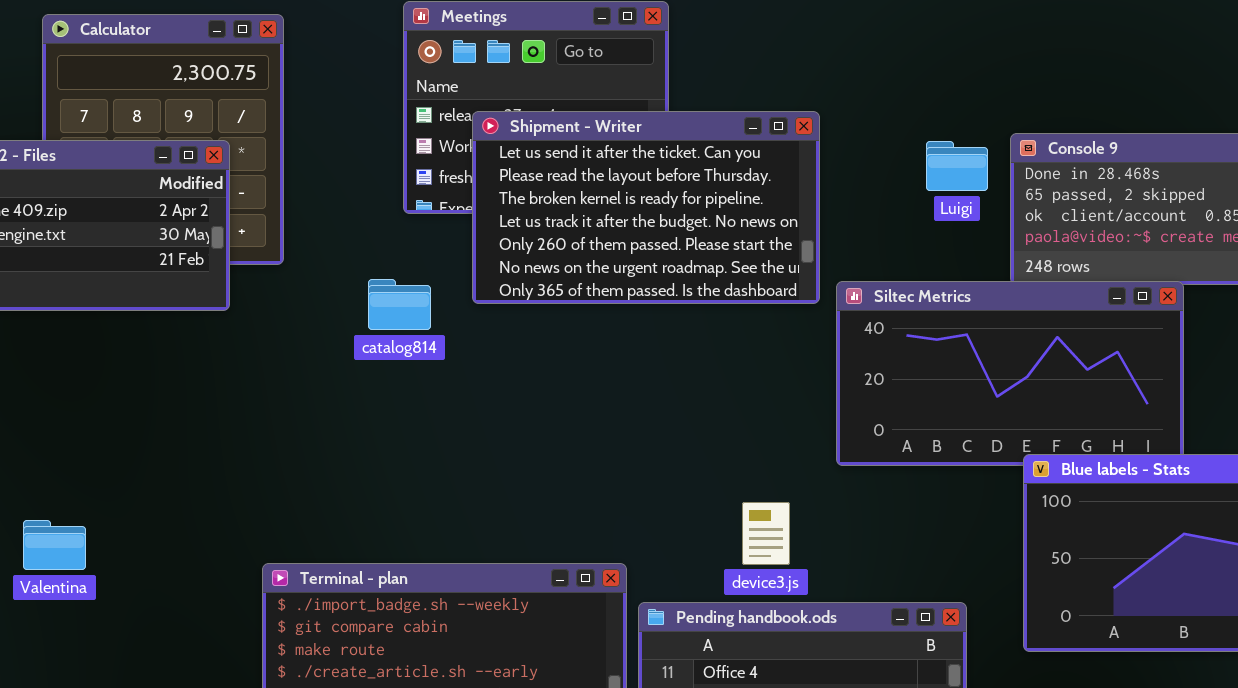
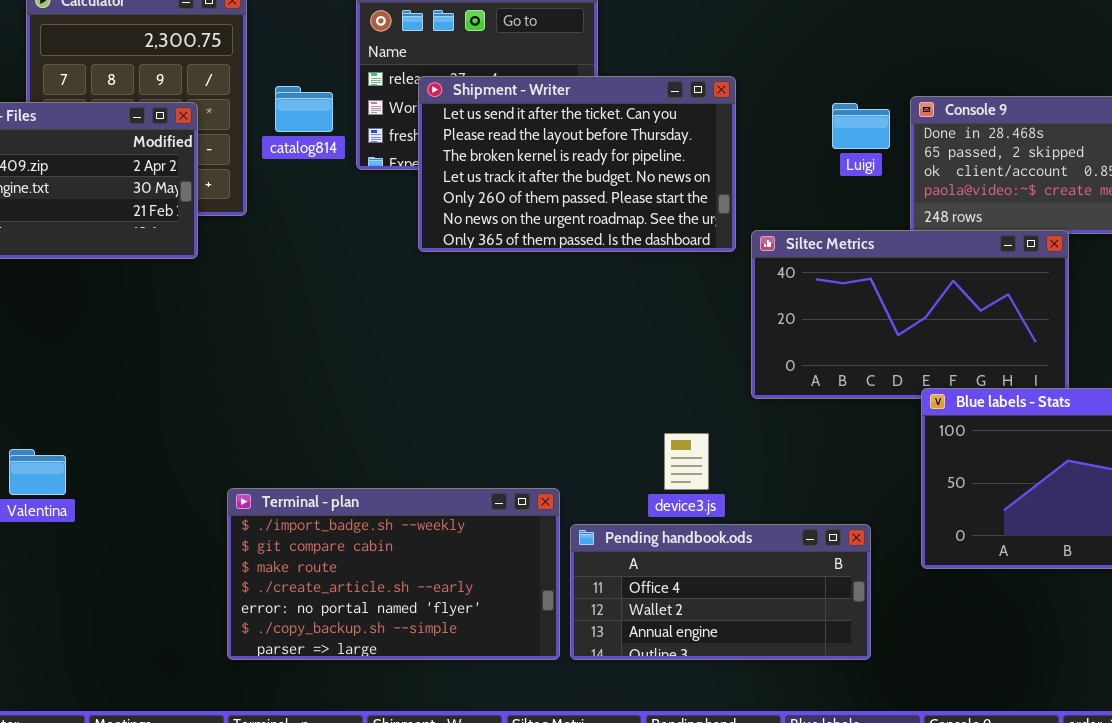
catalog814: [368,279,431,330] -> [275,86,333,132], moved

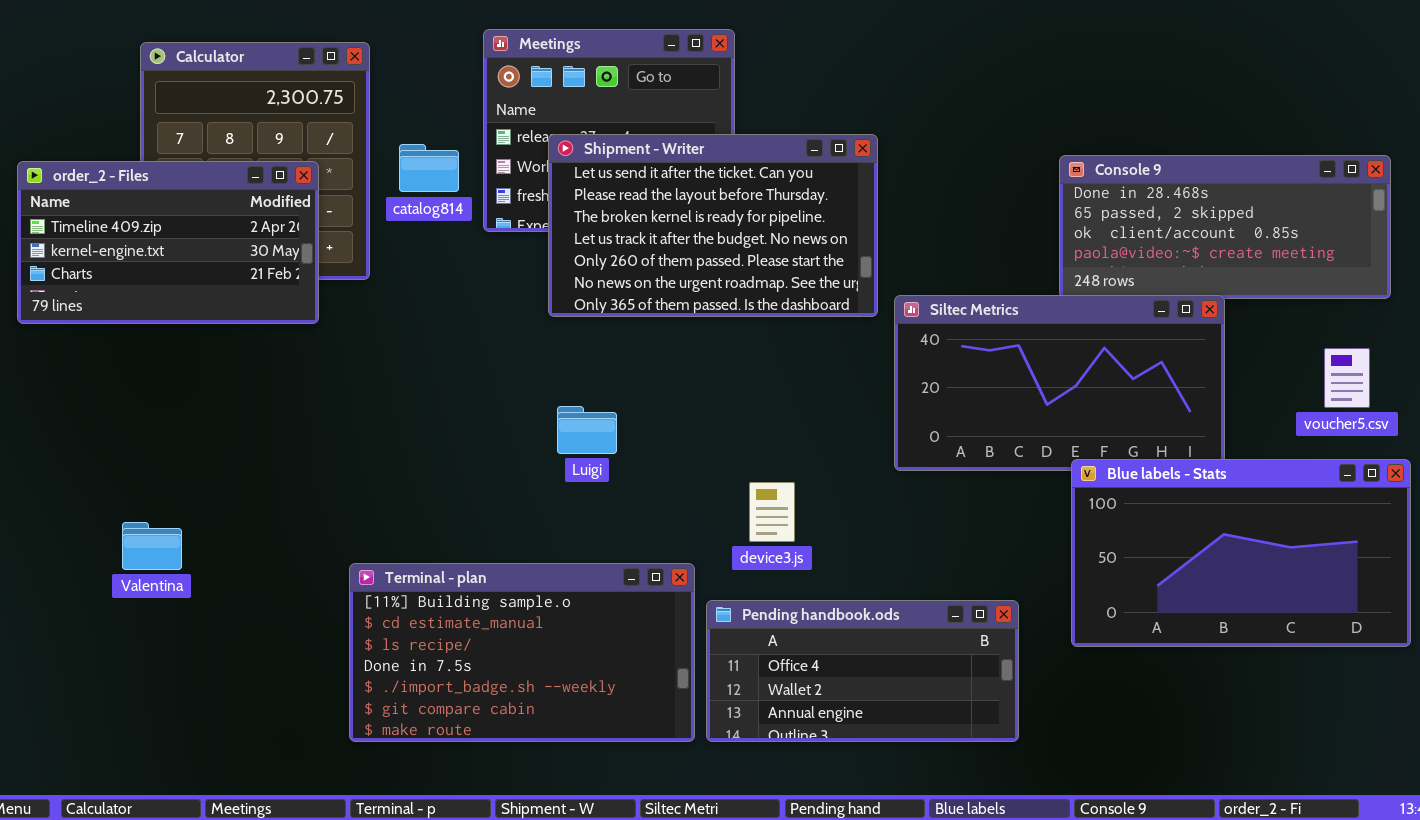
Luigi: [832,103,890,149] -> [557,406,617,454], moved
device3.js: [664,433,709,490] -> [749,482,795,542], moved
Terminal - plan: [227,488,560,660] -> [349,563,695,742], scrolled up 4 rows

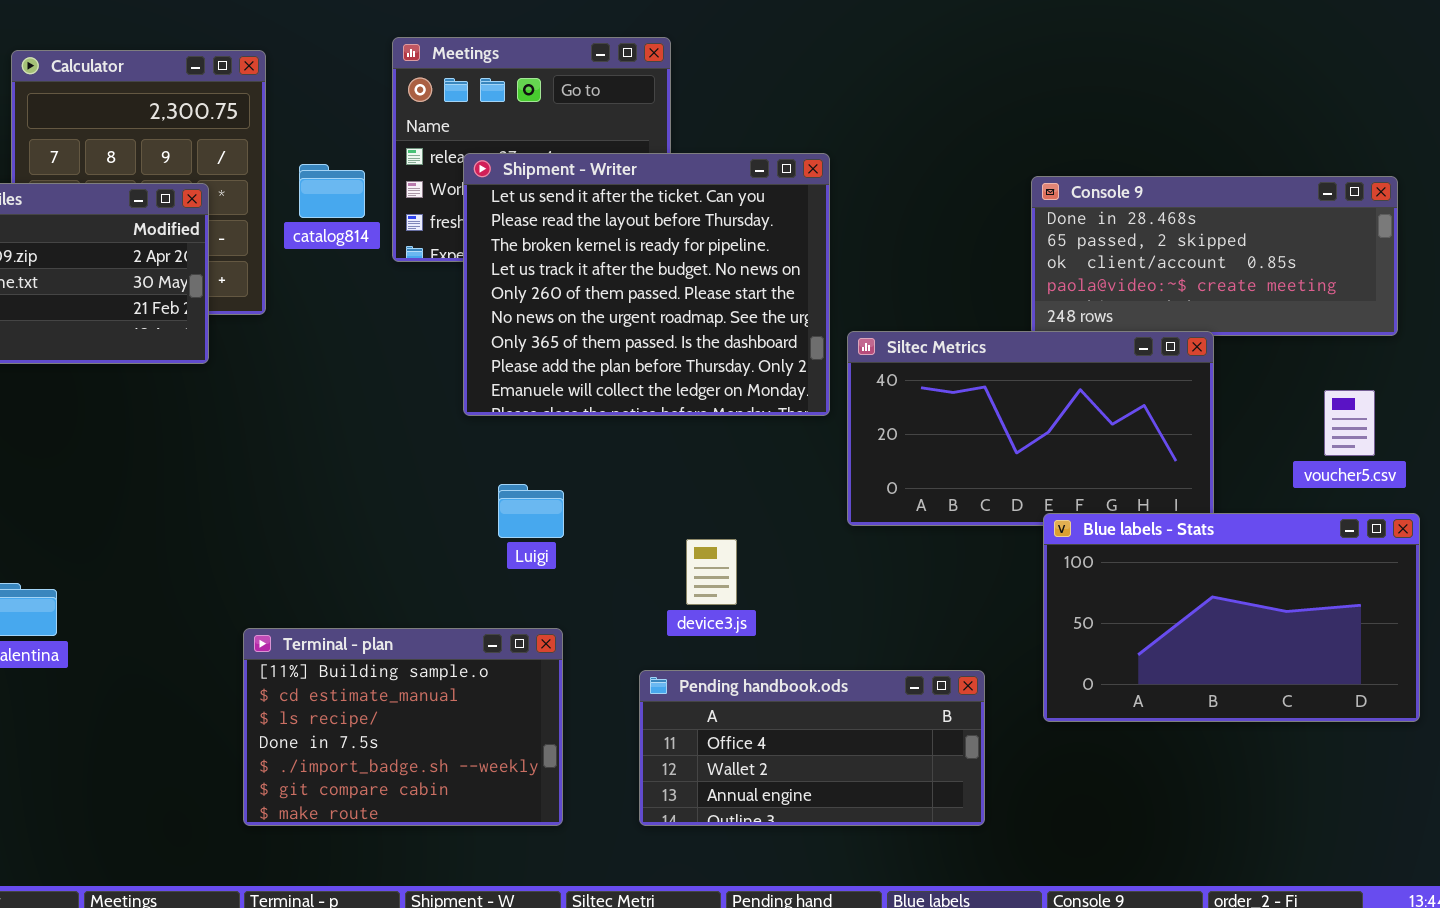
Shipment - Writer: [548,134,878,317] -> [463,153,830,416], resized
Luigi: [557,406,617,454] -> [498,484,564,538], moved
Terminal - plan: [349,563,695,742] -> [243,628,563,826], resized

